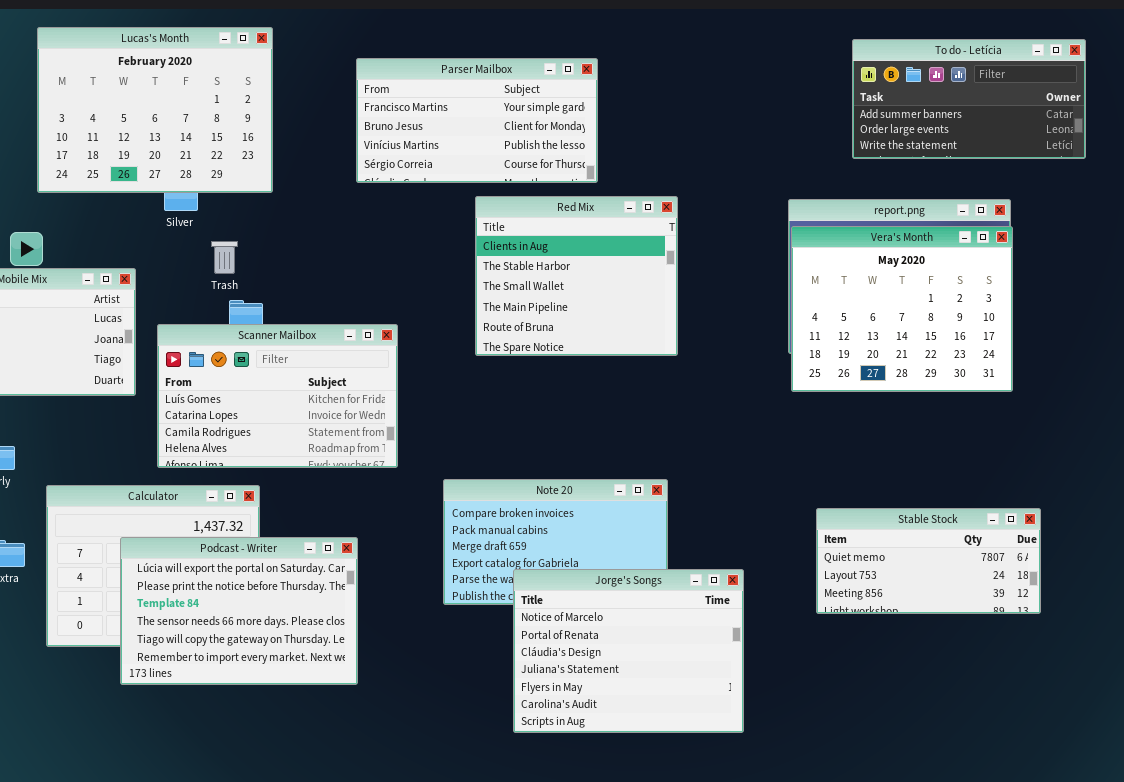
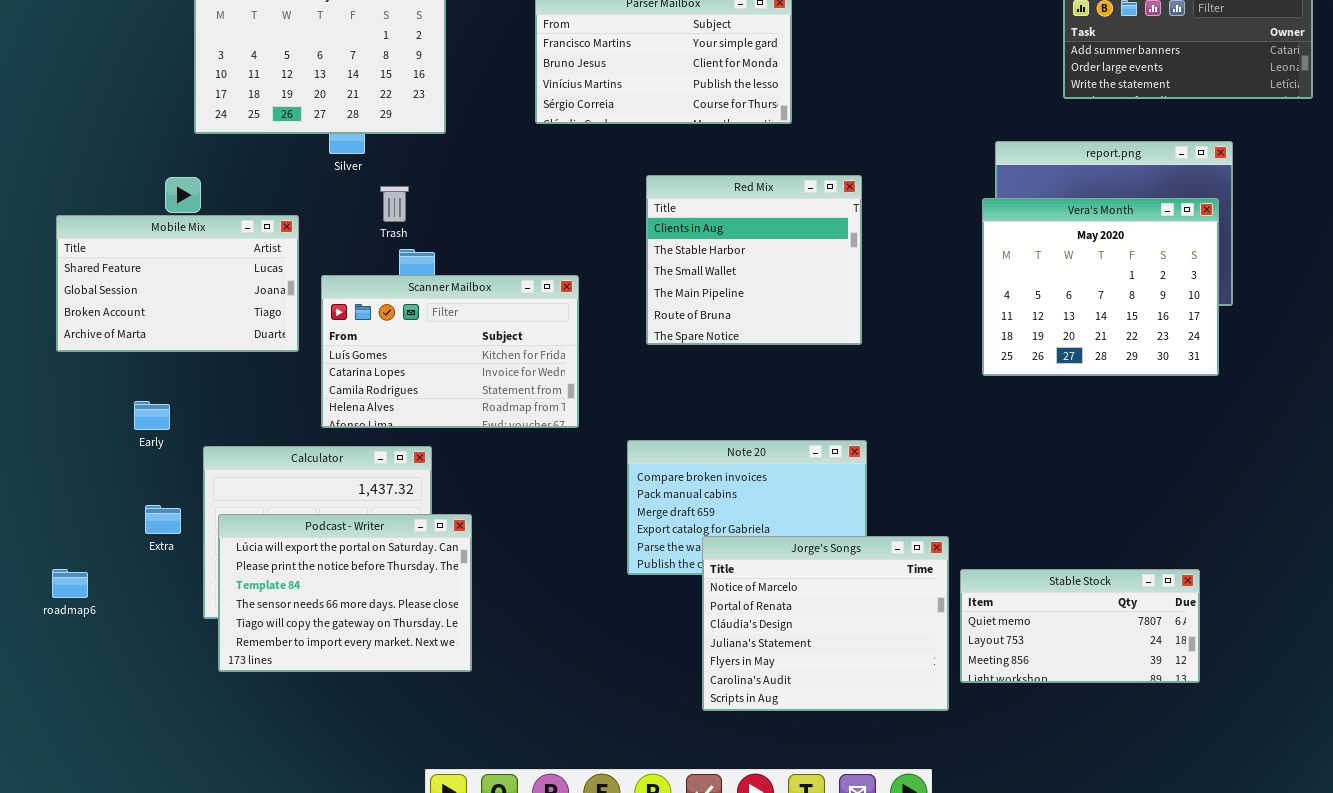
Red Mix: [475,196,678,356] -> [646,175,862,345], moved
Vera's Month: [791,226,1013,392] -> [982,198,1219,376], moved
Stable Stock: [816,508,1041,614] -> [960,569,1200,683], moved
Podcast - Writer: [120,537,358,685] -> [218,514,472,672], moved

